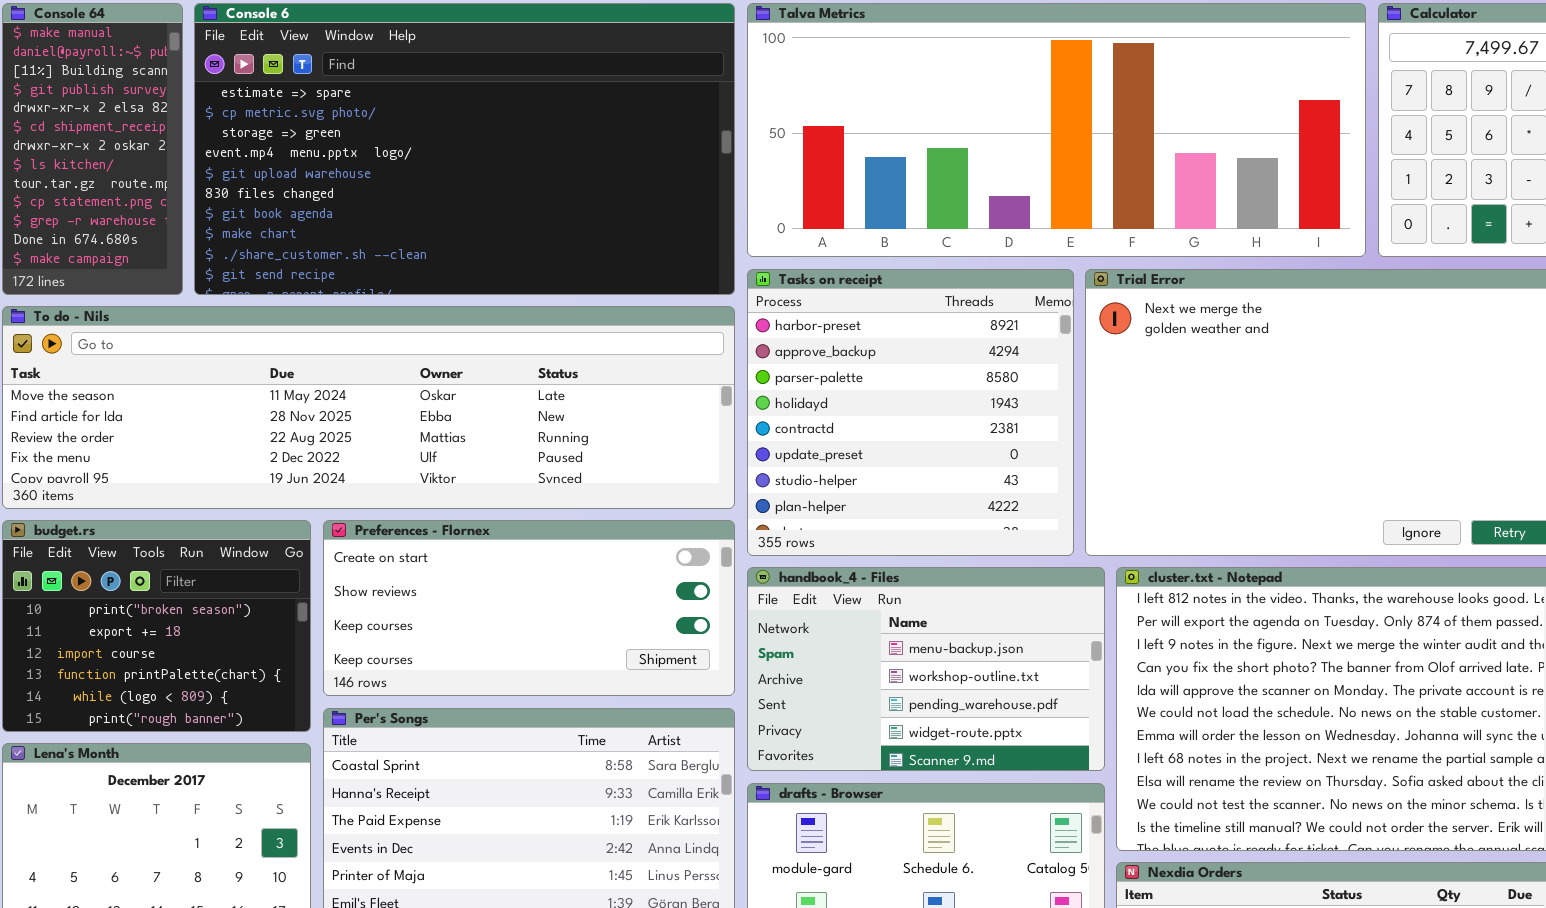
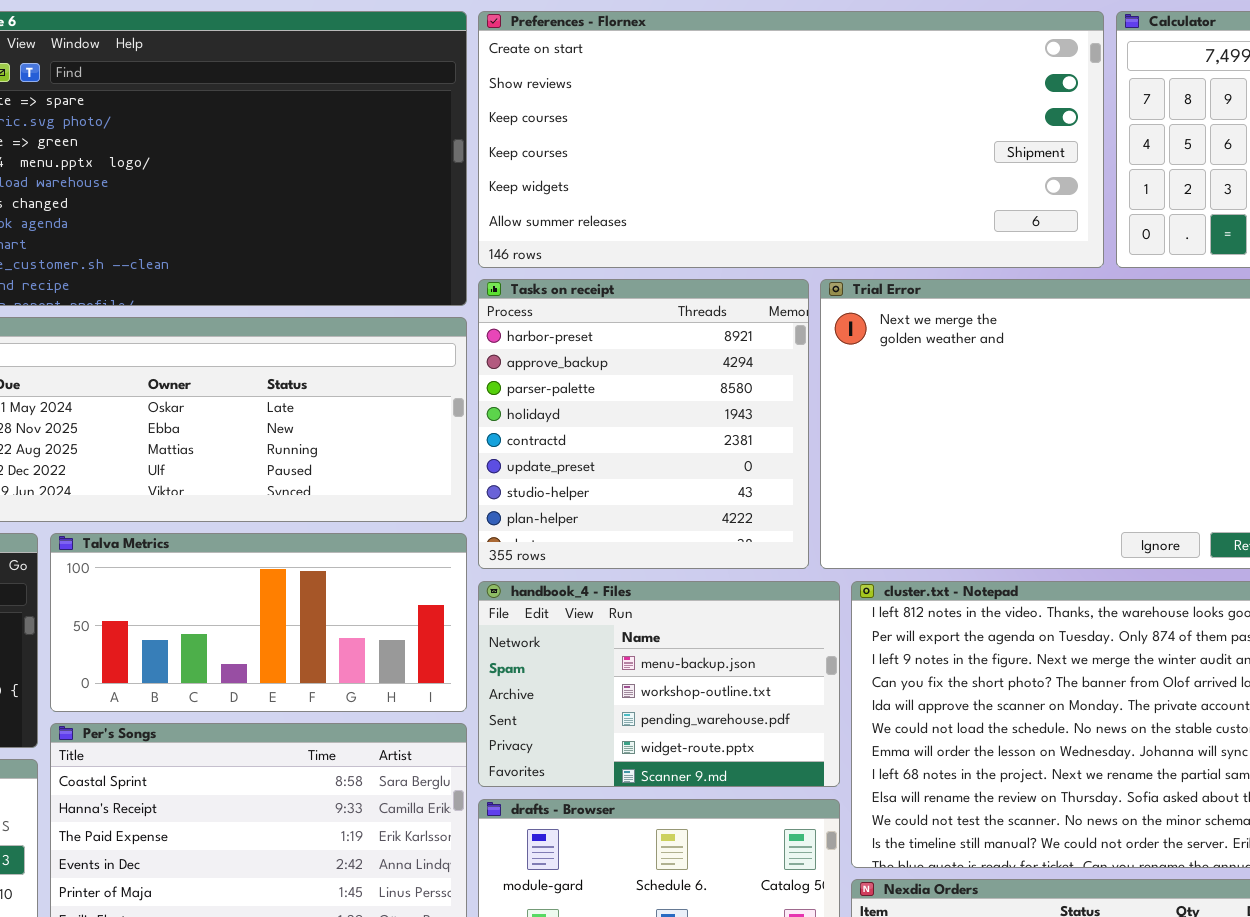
Talva Metrics: [747,3,1366,257] -> [50,533,467,712], moved, resized
Preferences - Flornex: [323,520,735,696] -> [478,11,1104,268], moved, resized

